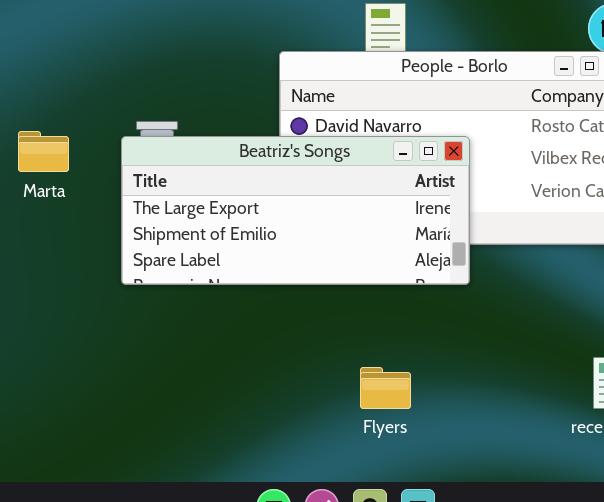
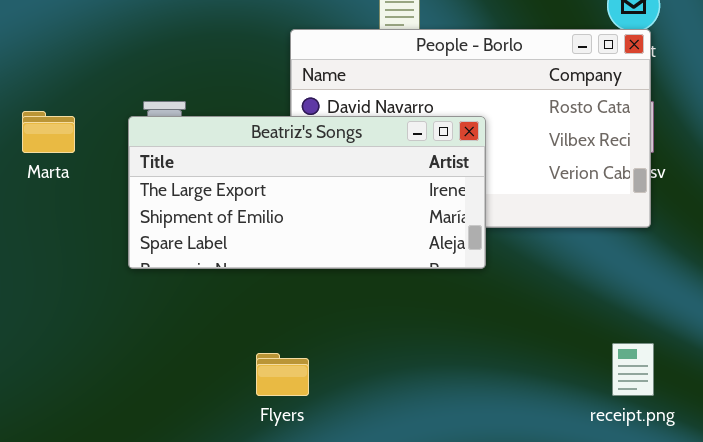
Flyers: [360,367,411,409] -> [256,353,309,396], moved

